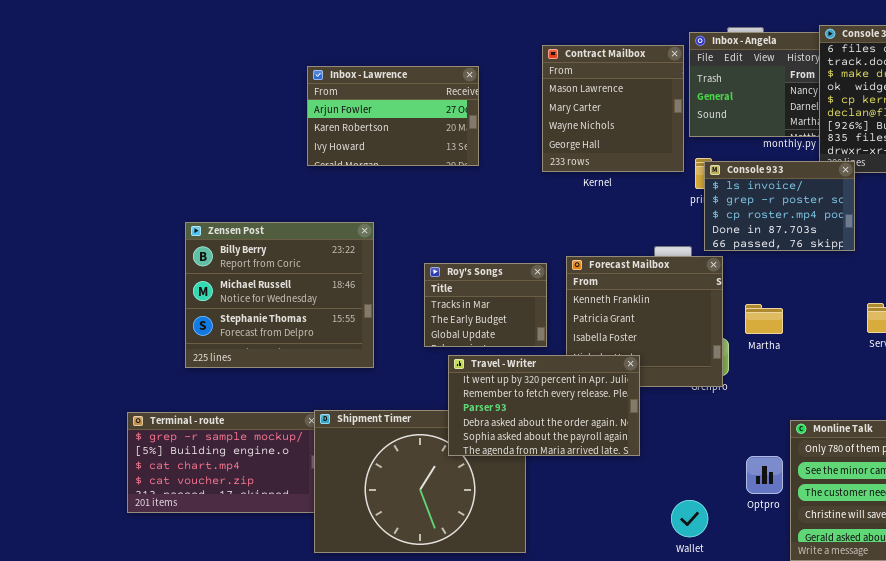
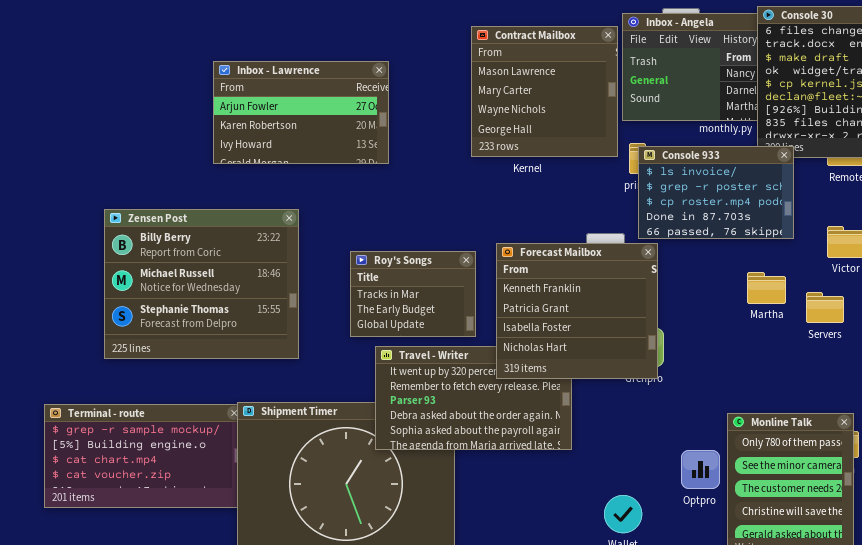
Inbox - Lawrence: [307,66,479,166] -> [213,61,389,164], moved
Forecast Mailbox: [566,256,723,387] -> [496,243,658,379], raised
Martha: [745,304,783,334] -> [747,272,786,304], moved

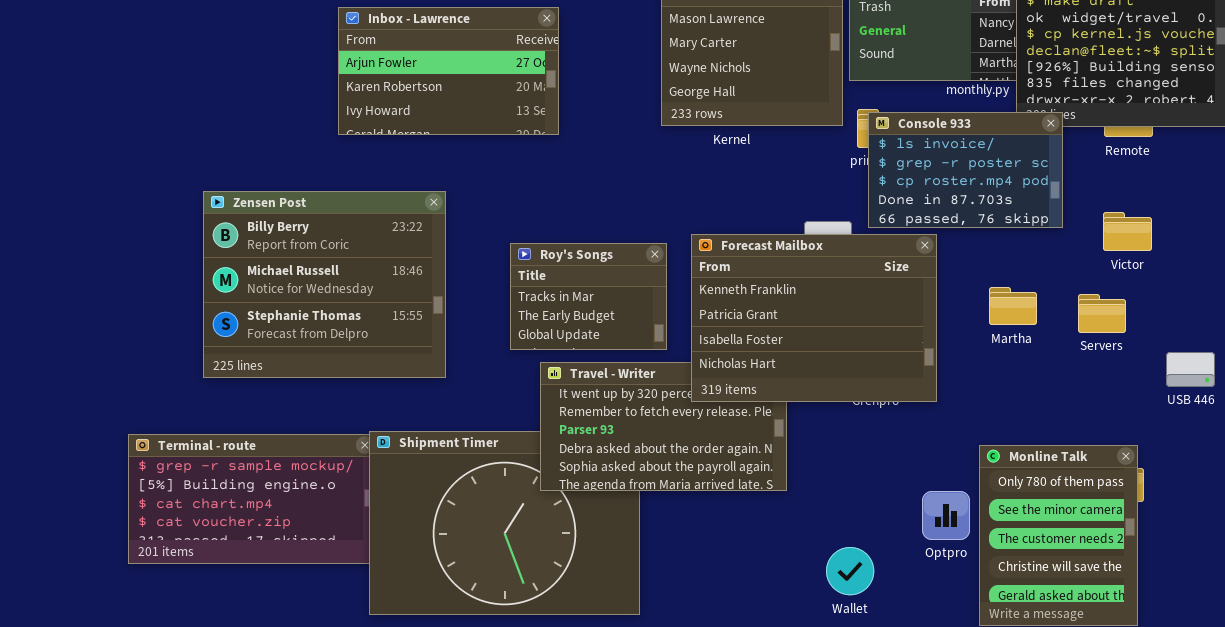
Forecast Mailbox: [496,243,658,379] -> [691,234,937,402], resized
Martha: [747,272,786,304] -> [989,287,1037,325], moved

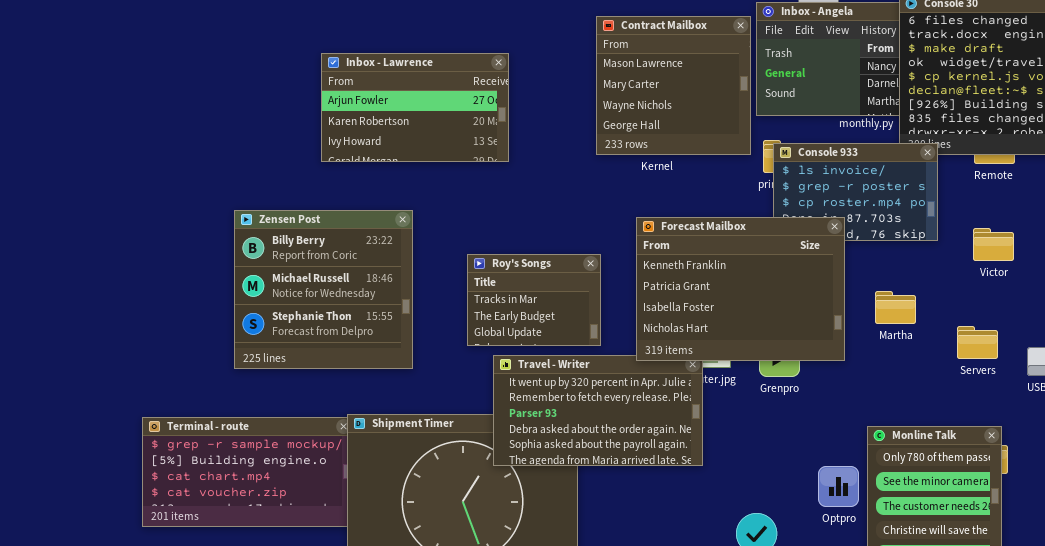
Zensen Post: [203,191,446,378] -> [234,210,413,369], resized
Forecast Mailbox: [691,234,937,402] -> [636,217,845,361], moved
Servers: [1078,294,1126,333] -> [957,326,998,359], moved

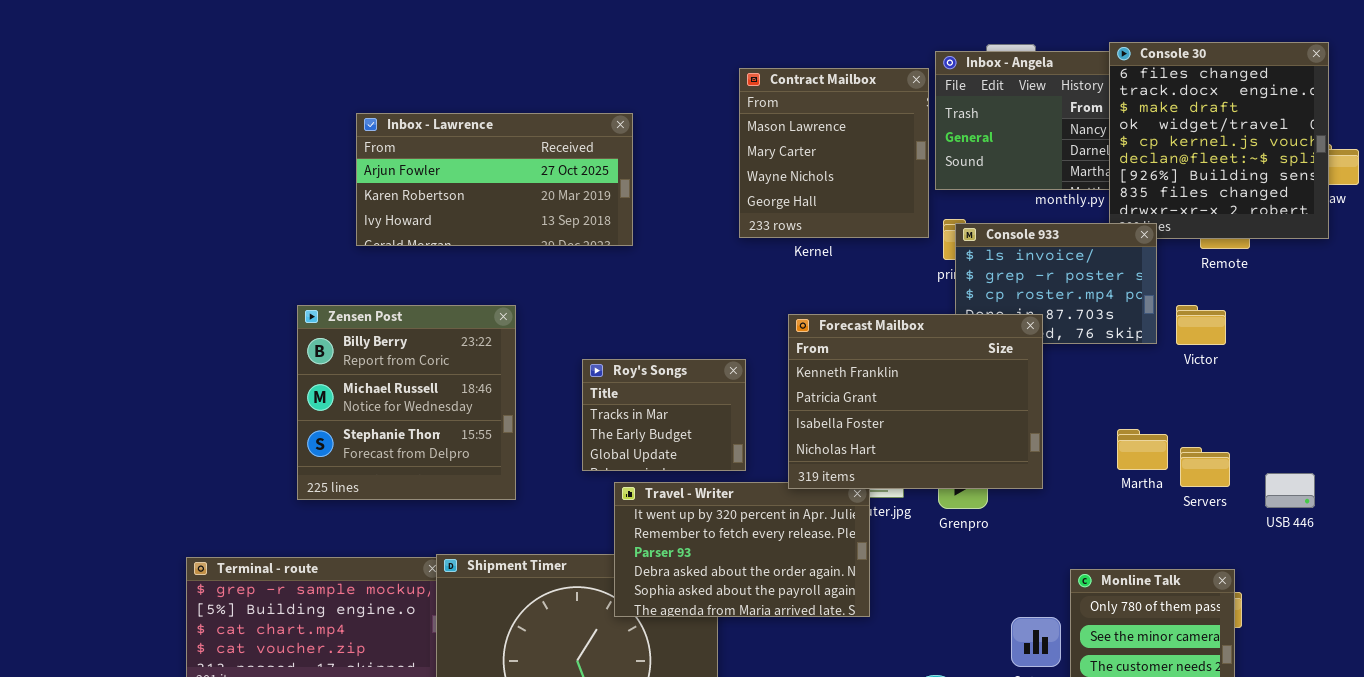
Inbox - Lawrence: [321,53,509,162] -> [356,113,633,246], resized
Victor: [973,228,1014,261] -> [1176,305,1226,345], moved
Martha: [875,291,916,324] -> [1117,429,1168,470], moved

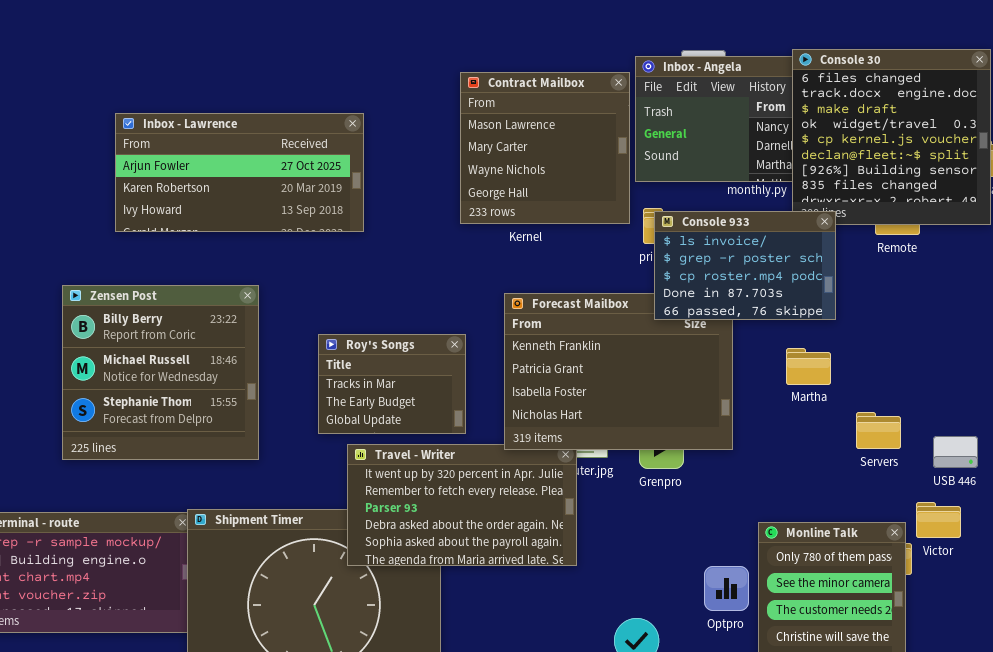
Console 933: [955,223,1157,344] -> [654,211,836,320], raised
Victor: [1176,305,1226,345] -> [916,502,961,538], moved
Martha: [1117,429,1168,470] -> [786,348,831,385], moved

